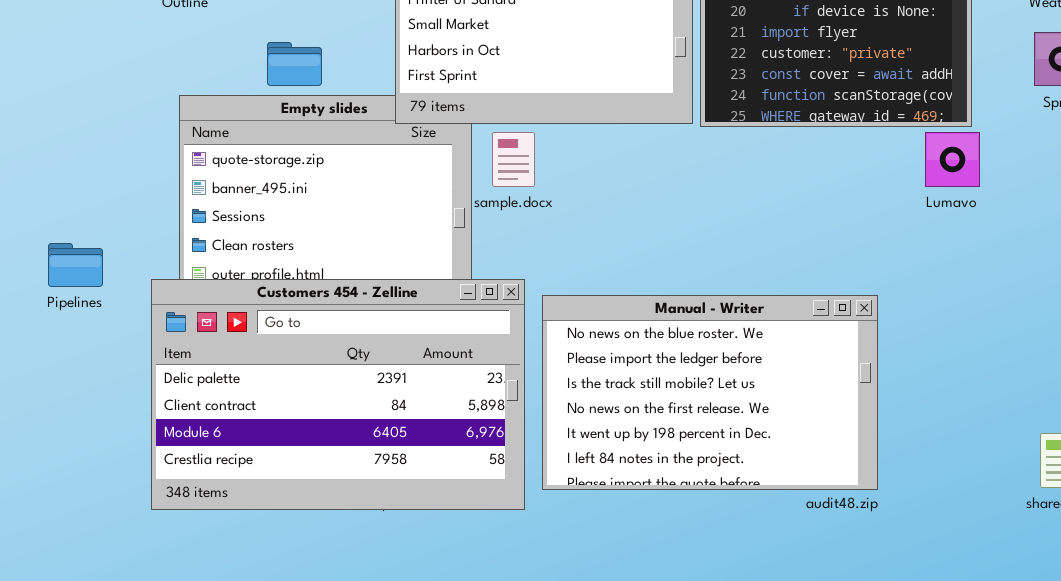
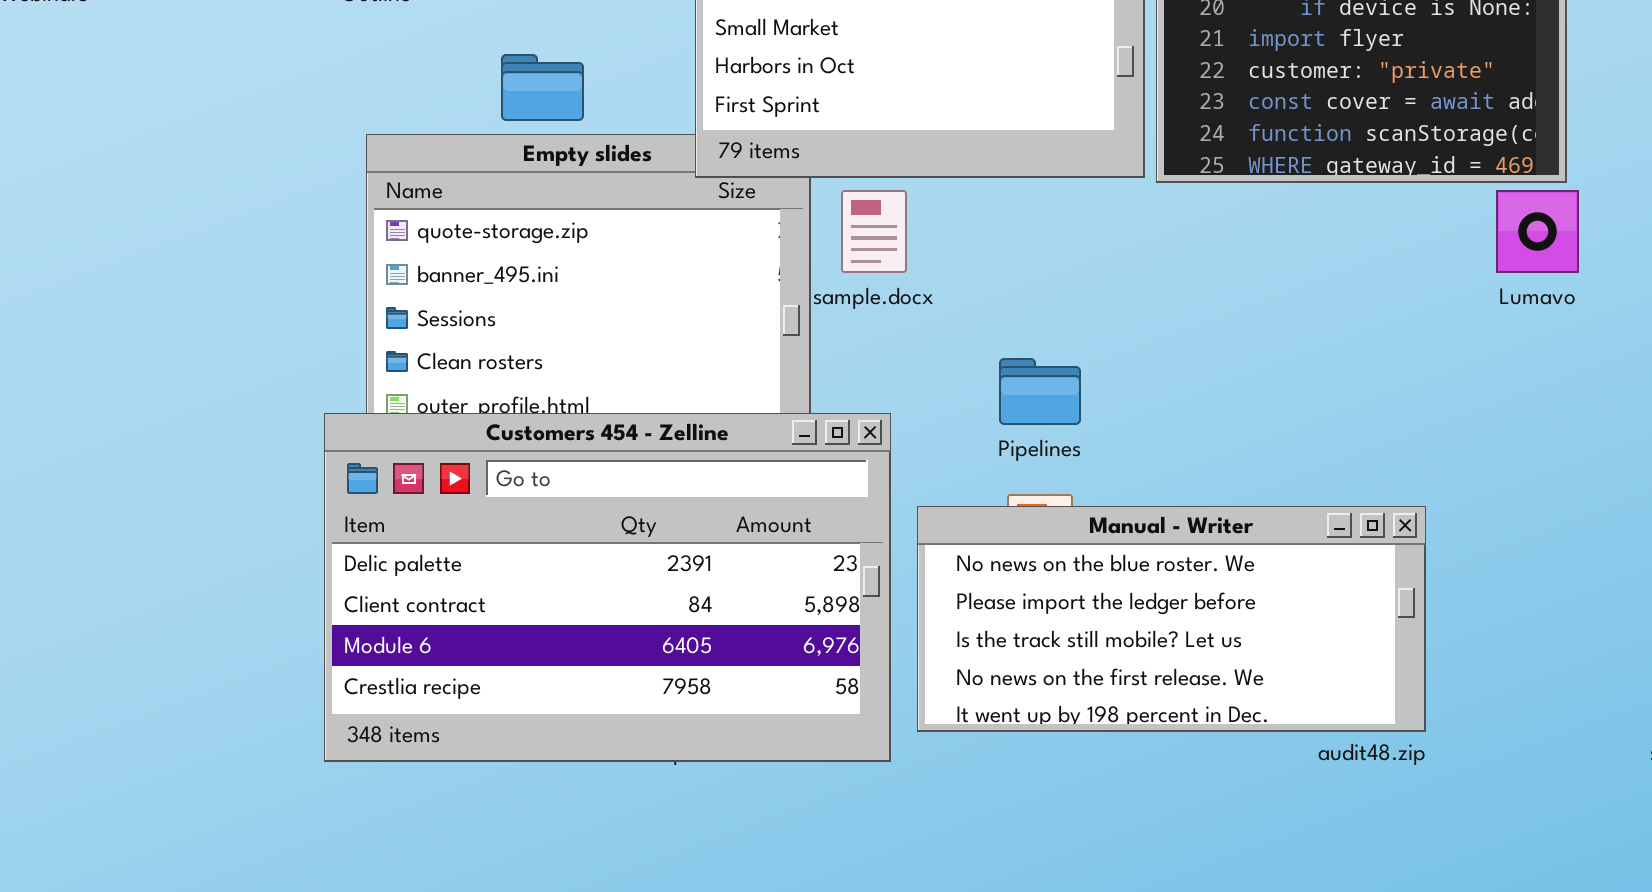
Pipelines: [48,243,103,287] -> [999,358,1081,425], moved
Manual - Writer: [542,295,878,490] -> [917,506,1426,732], resized

